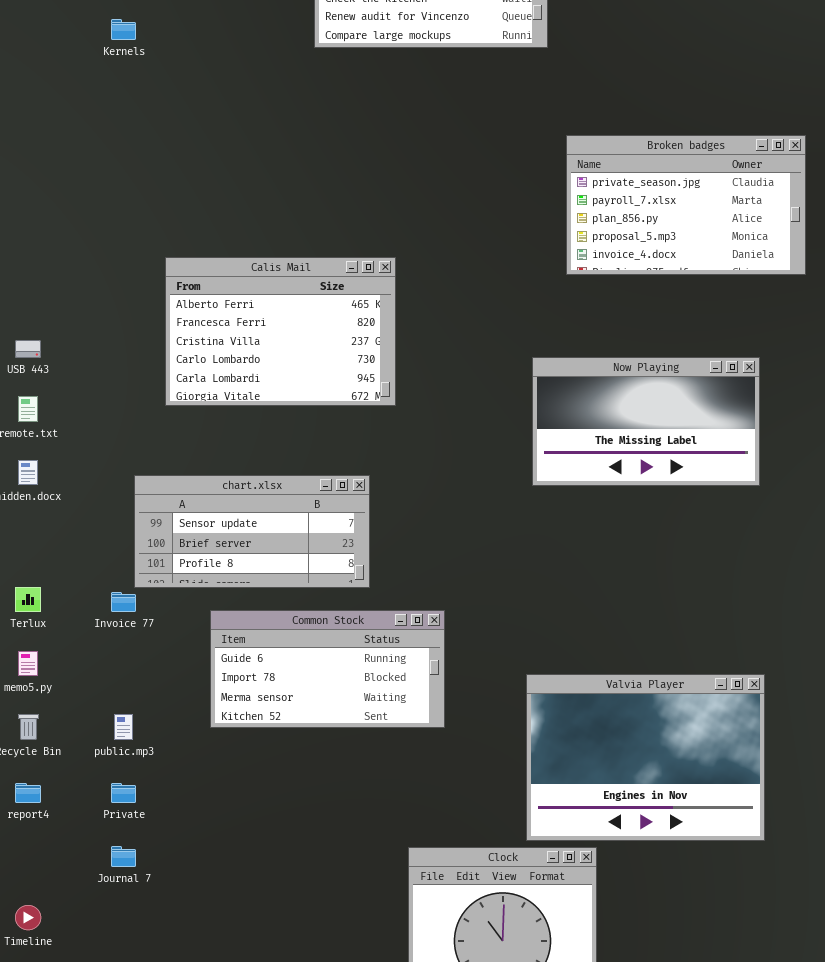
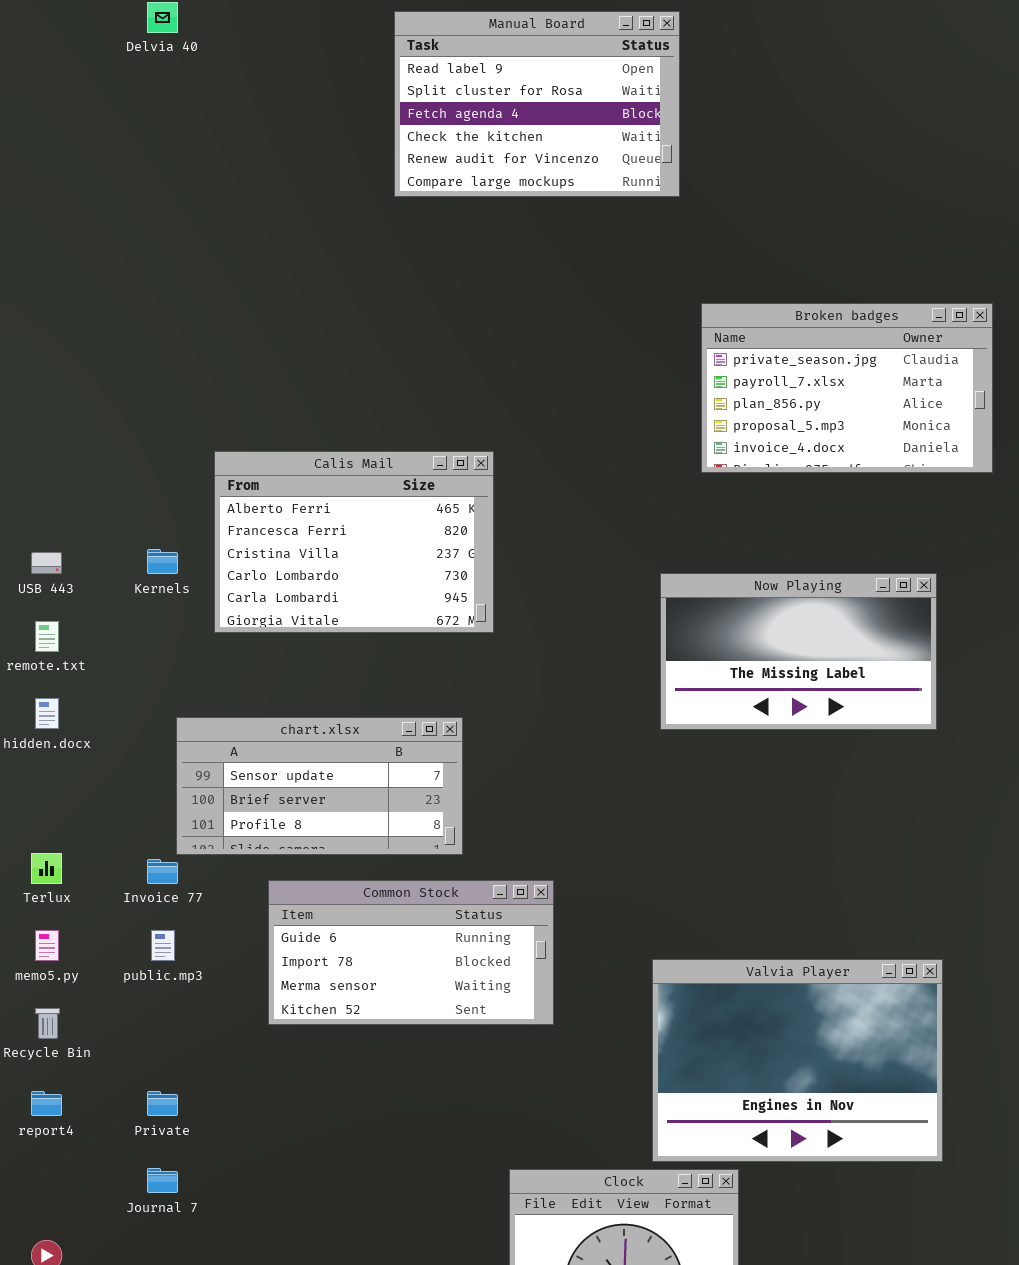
Kernels: [111,19,136,40] -> [147,549,178,574], moved
public.mp3: [114,714,133,740] -> [151,930,175,961], moved

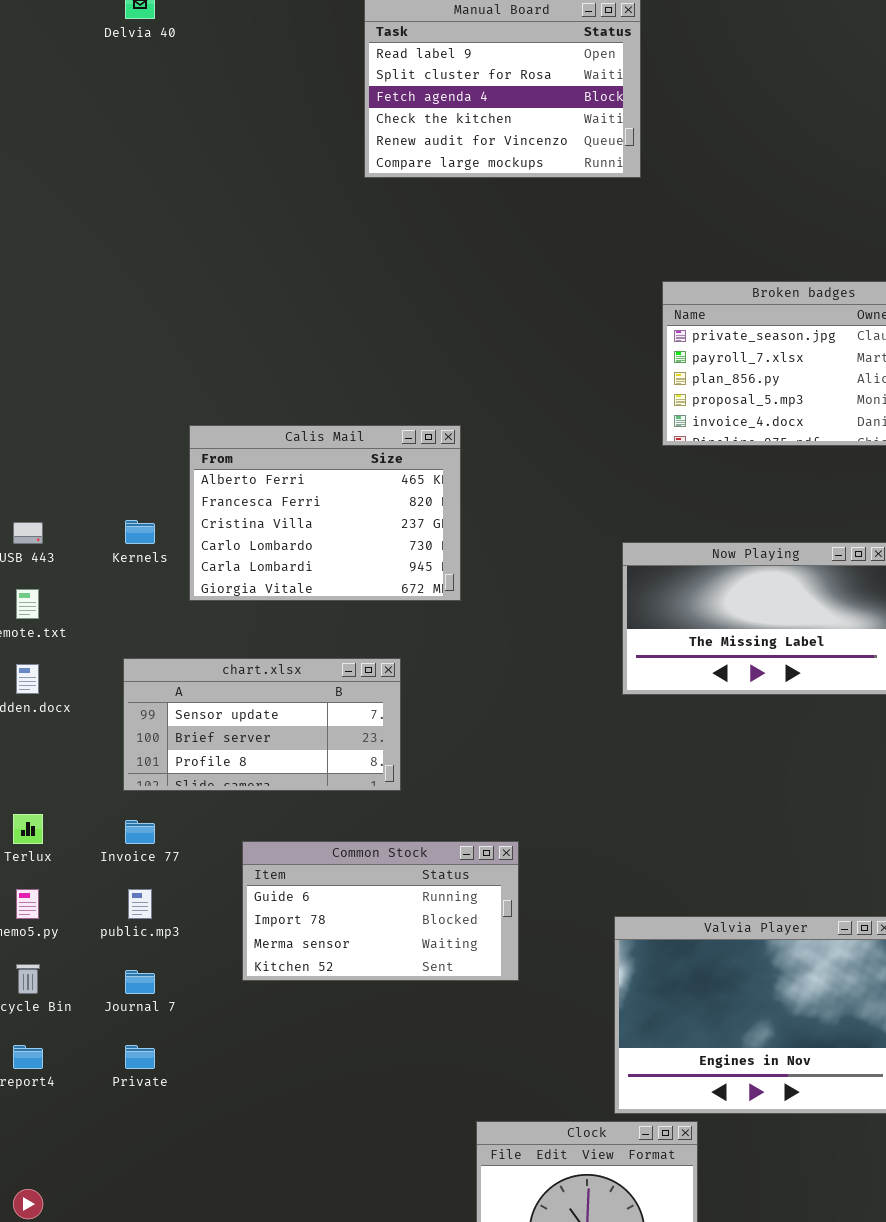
chart.xlsx: [176,717,463,855] -> [123,658,401,791], moved
Journal 7: [147,1168,178,1193] -> [125,970,155,994], moved

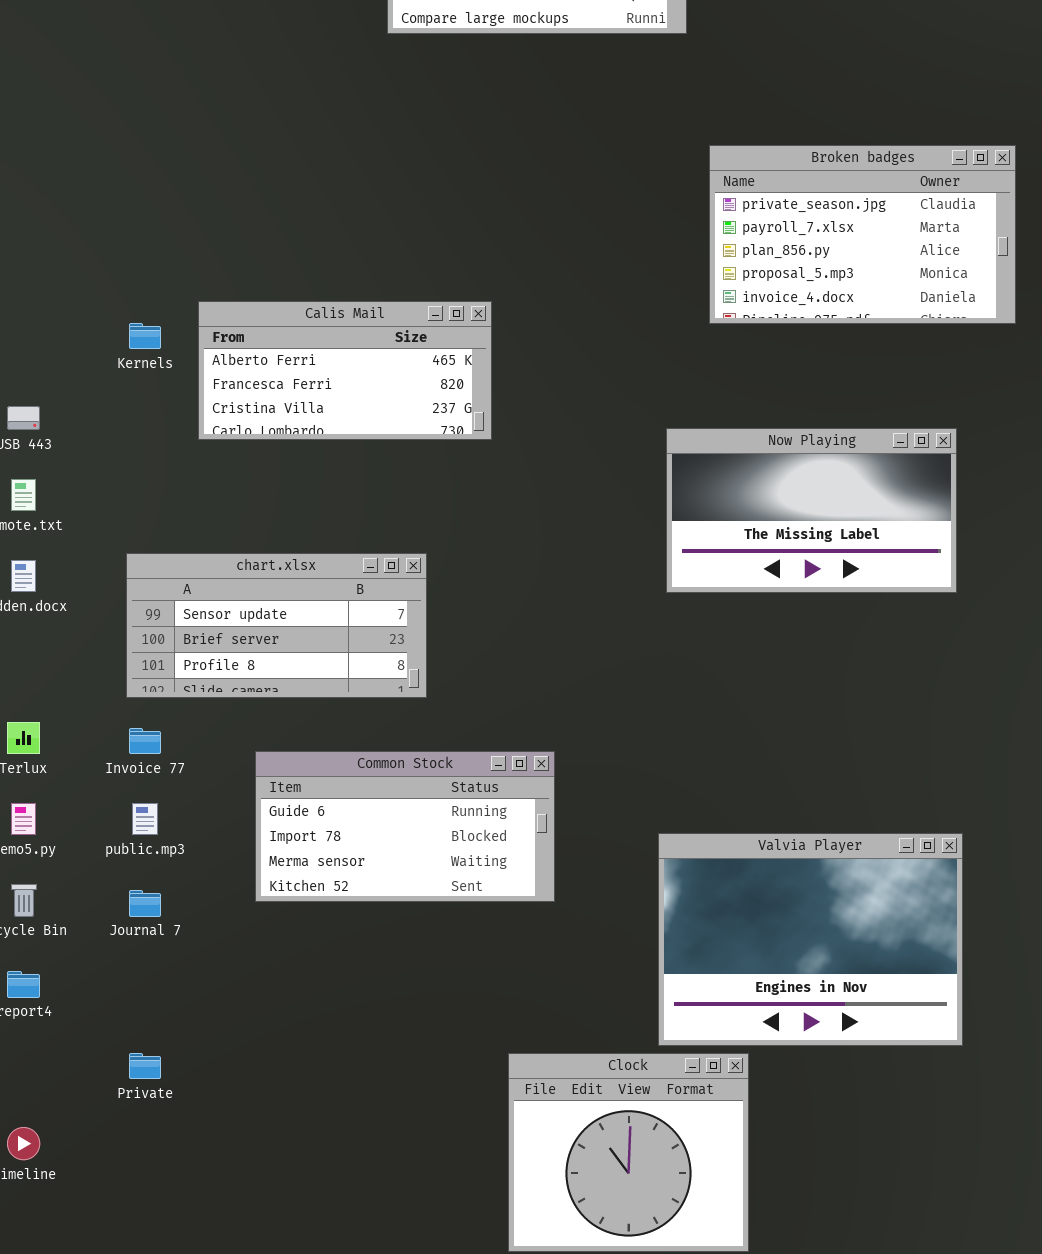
Calis Mail: [189,425,461,601] -> [198,301,492,440], resized
Kernels: [125,520,155,544] -> [129,323,161,349], moved
Private: [125,1045,155,1069] -> [129,1053,161,1079], moved

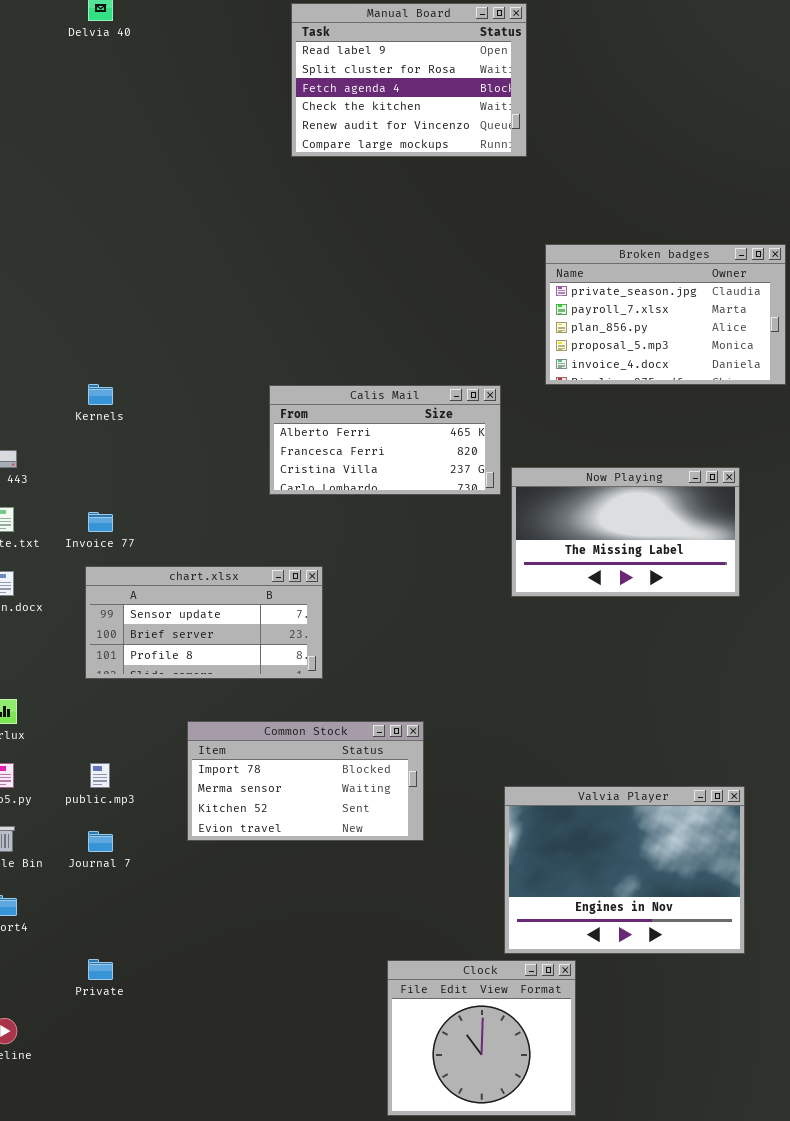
Calis Mail: [198,301,492,440] -> [269,385,501,495], moved
Invoice 77: [129,728,161,754] -> [88,512,113,532], moved
Common Stock: [255,751,555,902] -> [187,721,424,841], scrolled down 1 row

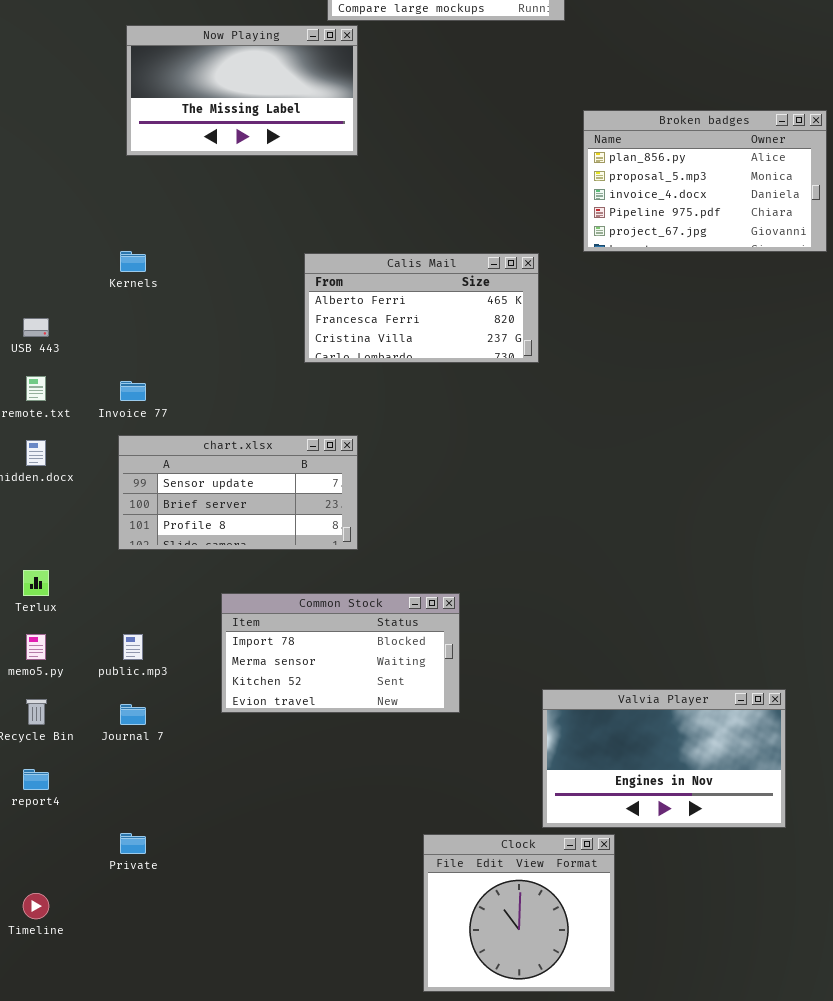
Broken badges: [545,244,786,385] -> [583,110,827,252], scrolled down 2 rows
Now Playing: [511,467,740,597] -> [126,25,358,156], moved
Valvia Player: [504,786,745,954] -> [542,689,786,828], resized

